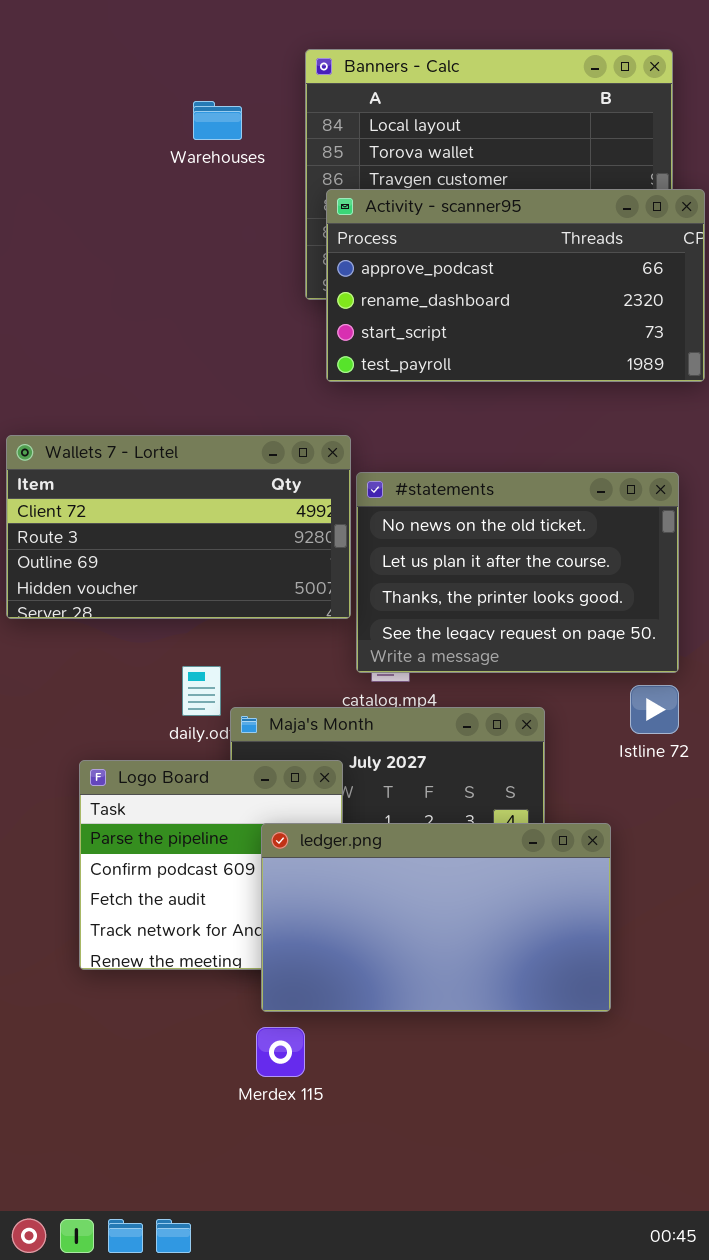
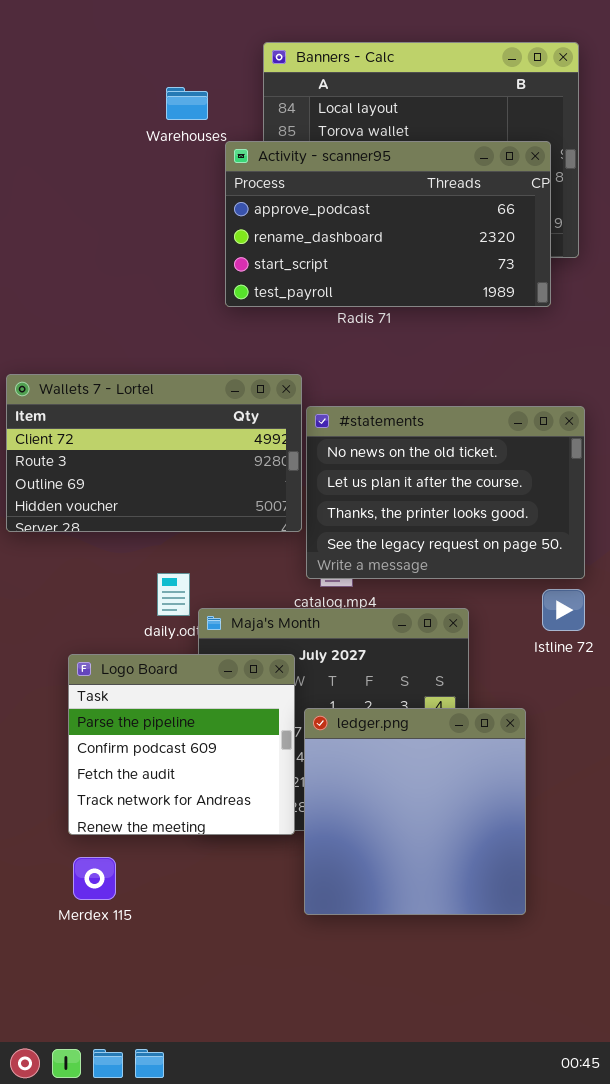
Activity - scanner95: [326,189,705,382] -> [225,141,551,307], moved
ledger.png: [261,823,611,1012] -> [304,708,526,915], resized
Merdex 115: [256,1027,305,1077] -> [73,857,116,900], moved

